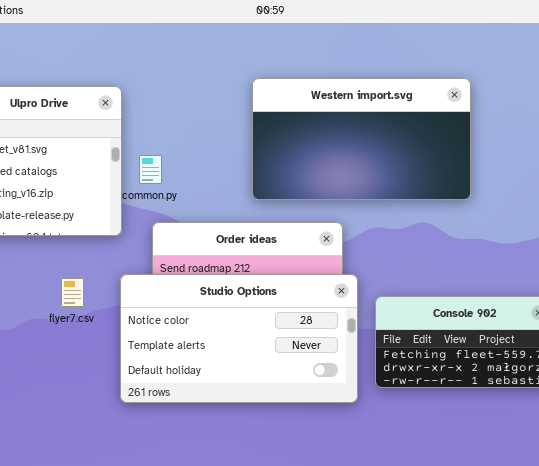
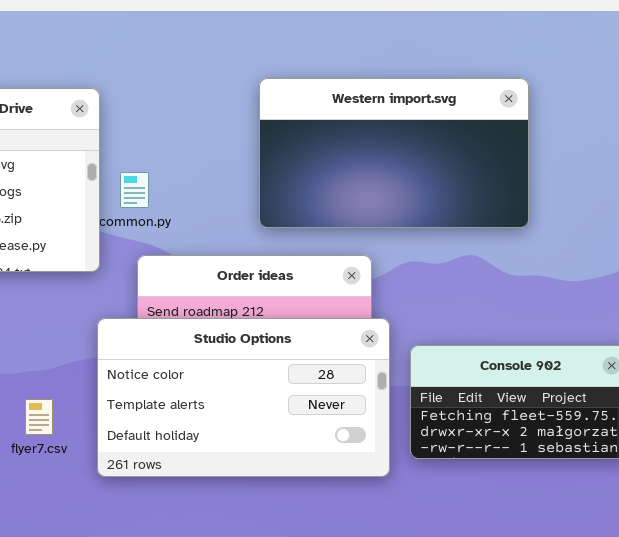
flyer7.csv: [61,278,84,307] -> [25,399,53,435], moved

